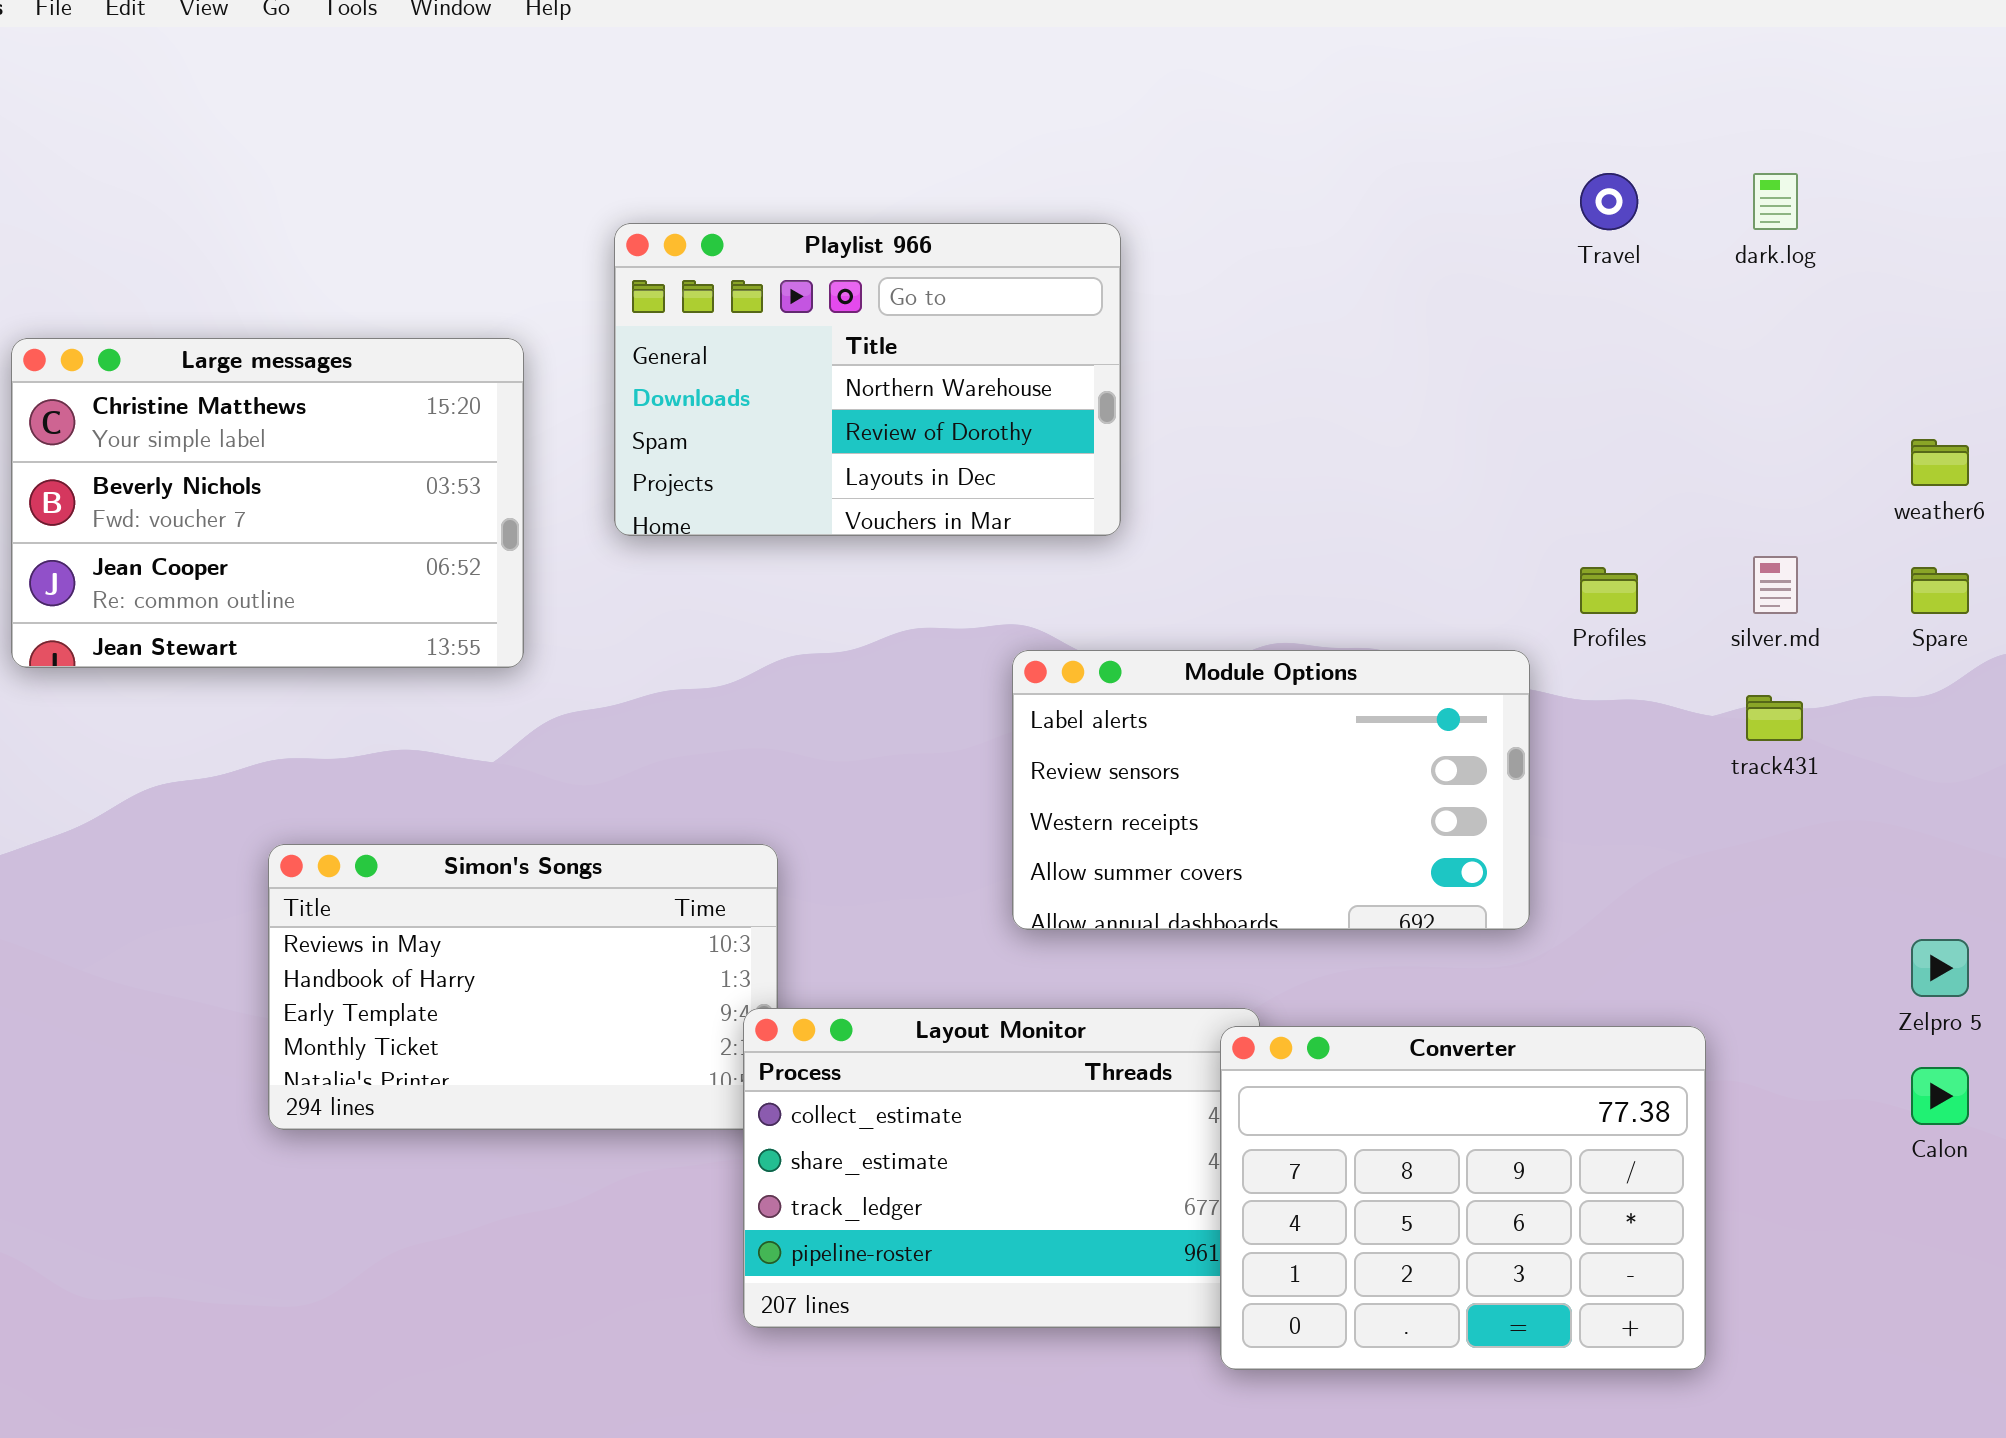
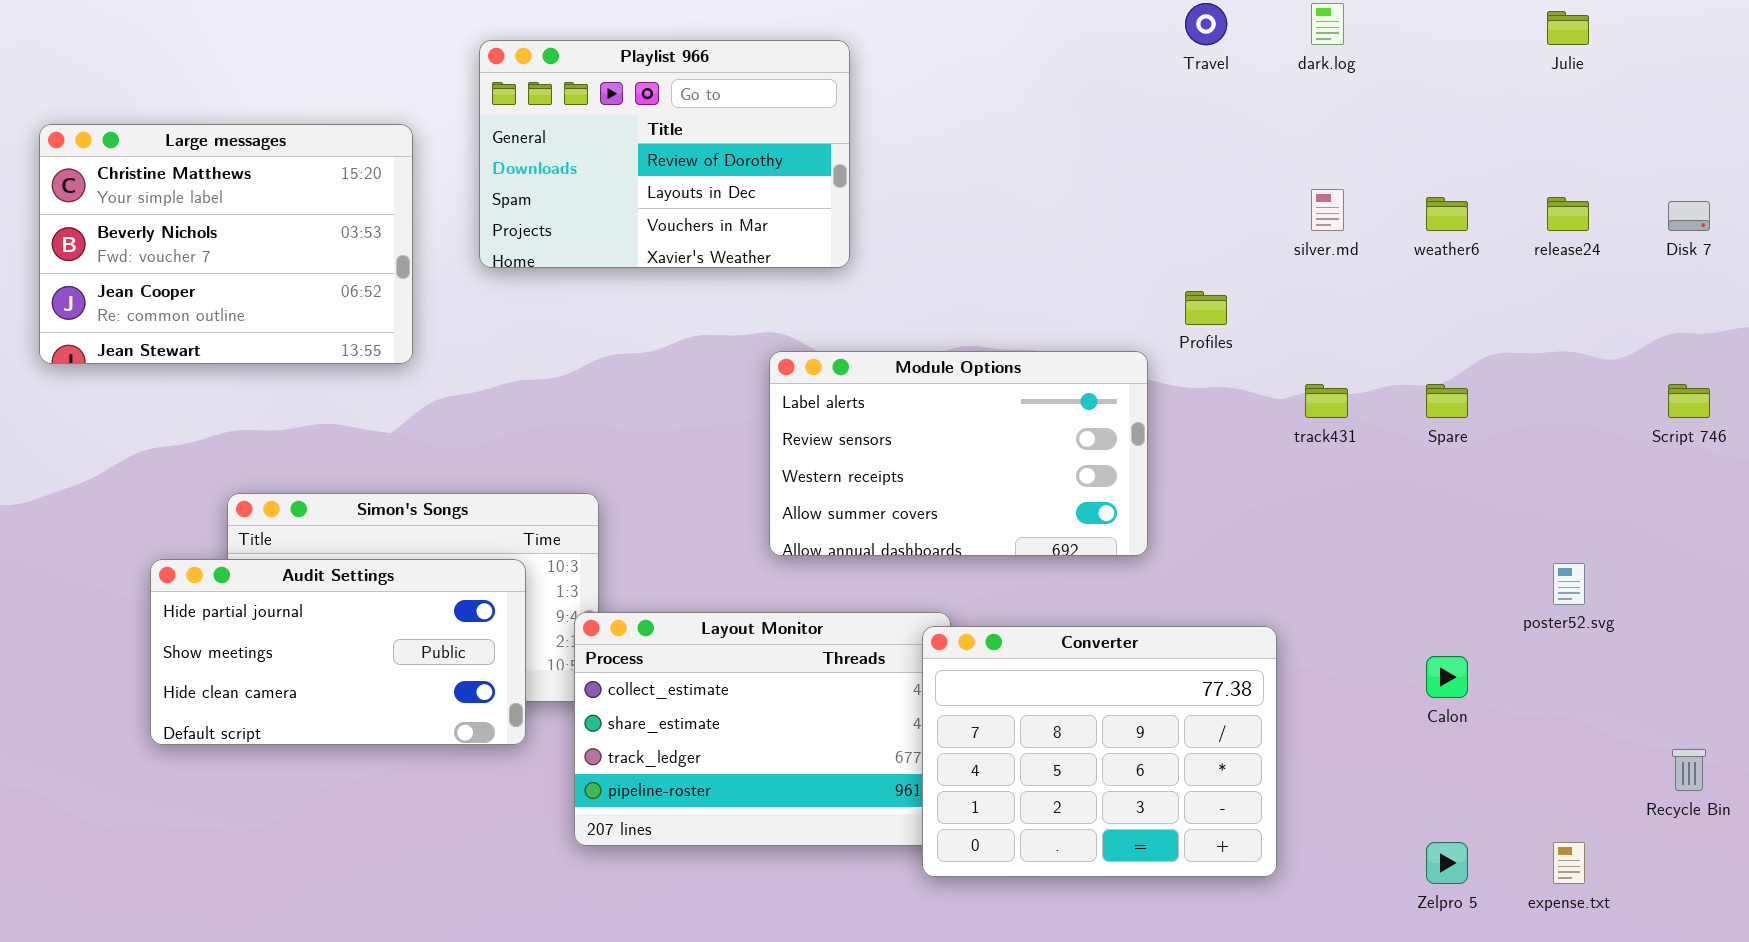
Playlist 966: [614,223,1121,536] -> [479,40,850,268], scrolled down 1 row
silver.md: [1753,556,1798,614] -> [1311,189,1344,231], moved
Spare: [1911,567,1969,614] -> [1426,384,1468,418], moved
Audit Settings: none -> [150,559,526,745], opened
Zelpro 5: [1911,939,1969,997] -> [1426,842,1468,884], moved

